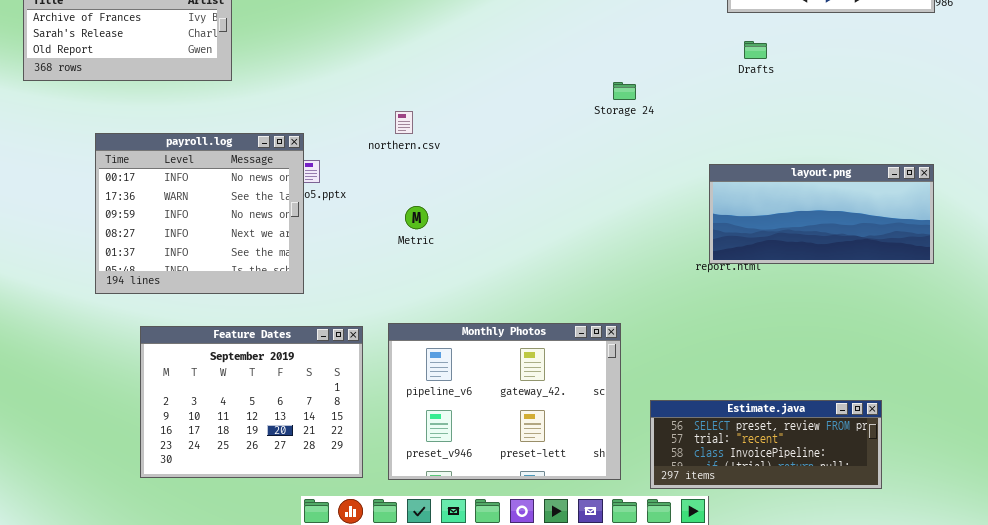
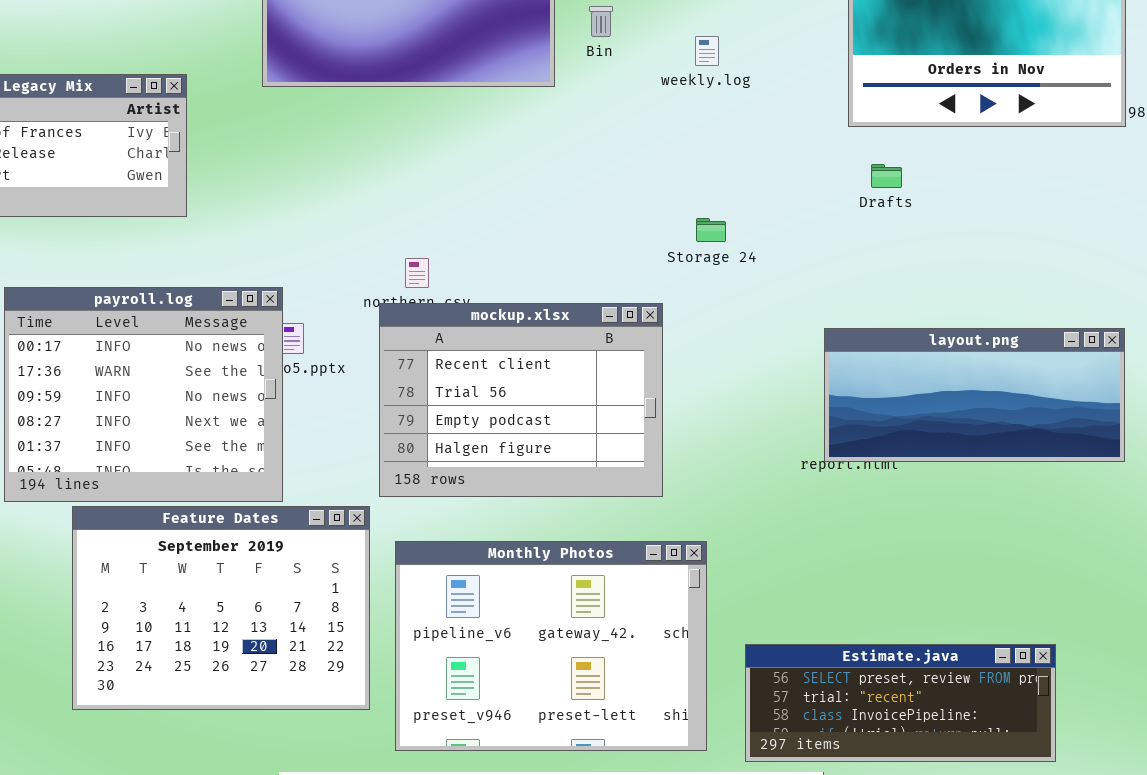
mockup.xlsx: none -> [379,303,663,497], opened
Feature Dates: [140,326,363,478] -> [72,506,370,710], moved

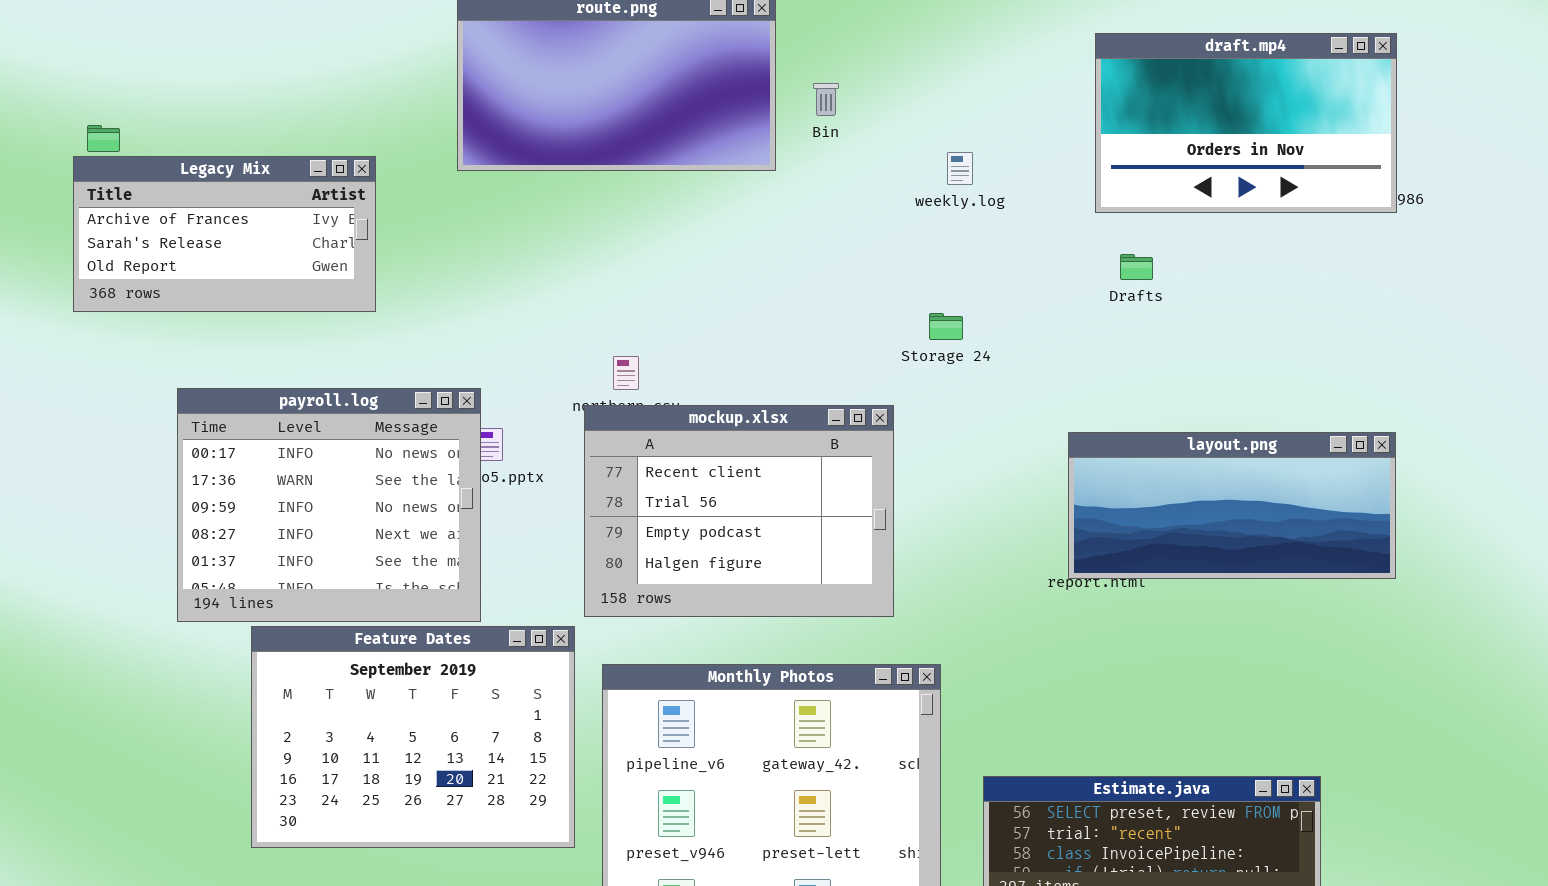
weekly.log: [695,36,719,66] -> [947,152,973,185], moved

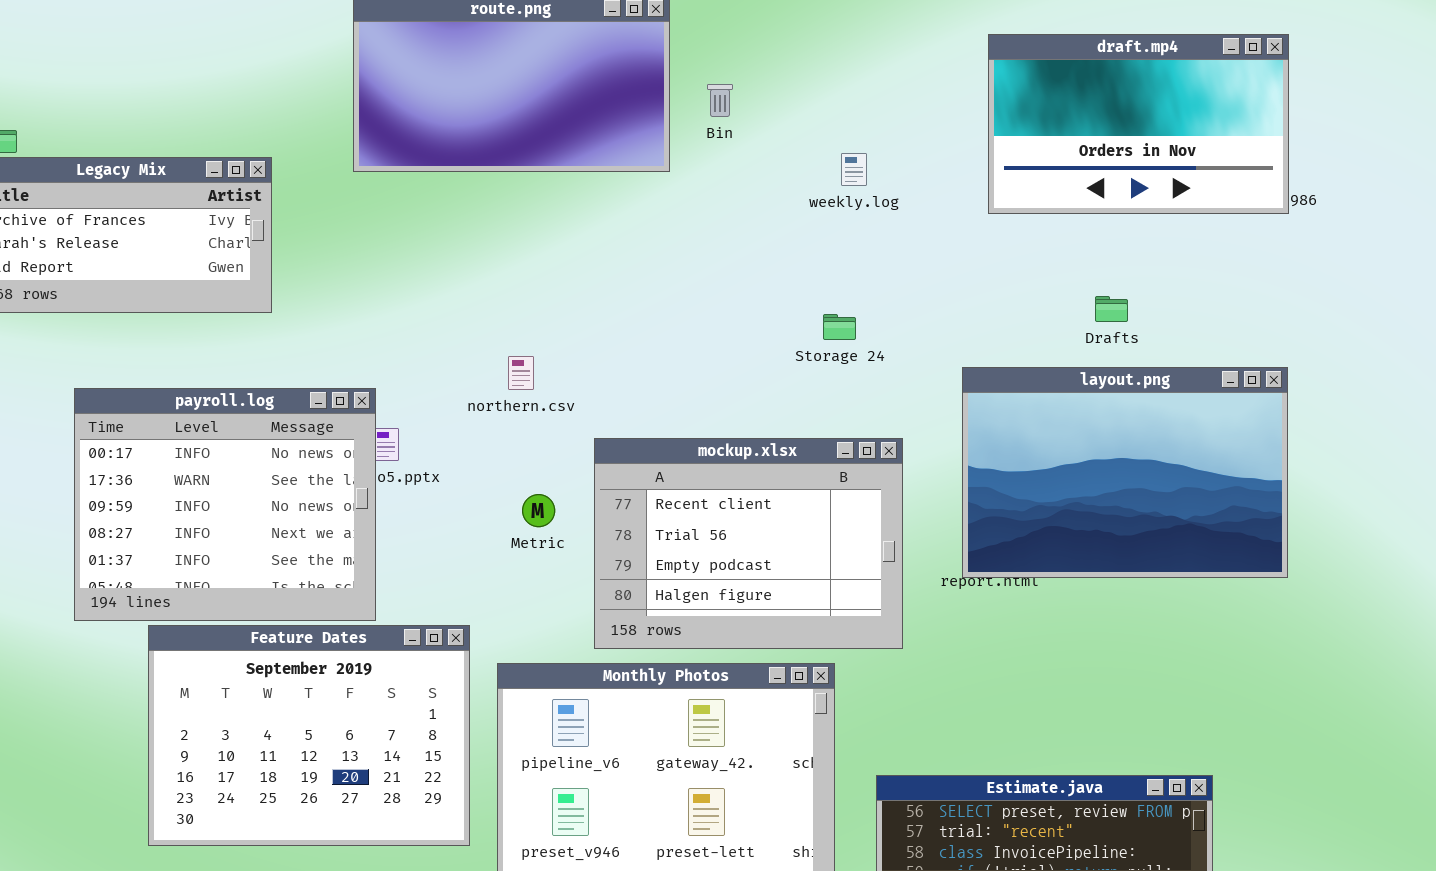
Drafts: [1120,254,1153,280] -> [1095,296,1128,322], moved
mockup.xlsx: [584,405,894,617] -> [594,438,903,649], moved
layout.png: [1068,432,1396,579] -> [962,367,1288,578], resized

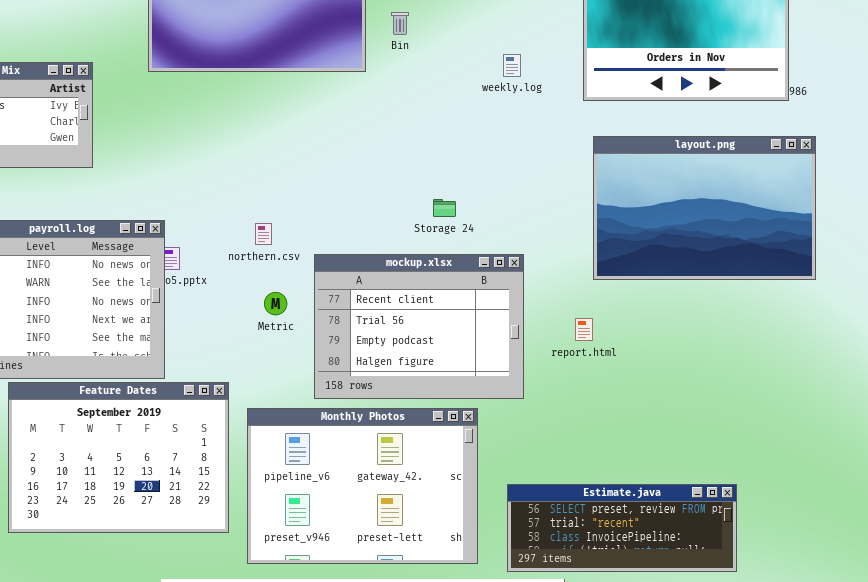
weekly.log: [841,153,867,186] -> [503,54,521,77], moved
Storage 24: [823,314,856,340] -> [433,199,456,217], moved
northern.csv: [508,356,534,390] -> [255,223,272,245], moved
layout.png: [962,367,1288,578] -> [593,136,816,280], moved

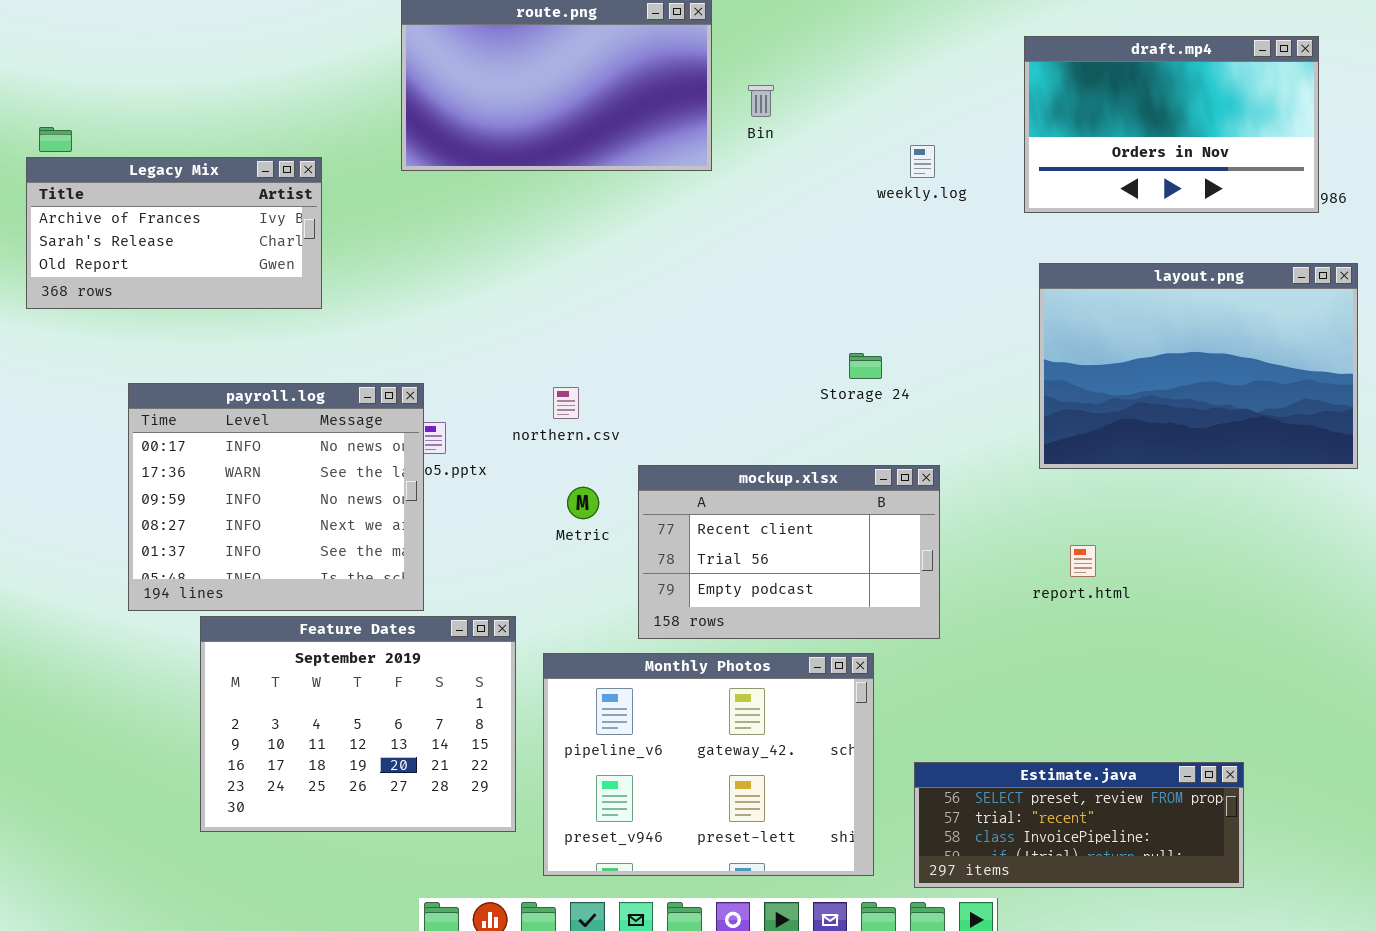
Storage 24: [433,199,456,217] -> [849,353,882,379], moved
mockup.xlsx: [314,254,524,399] -> [638,465,940,639], resized
report.html: [575,318,593,341] -> [1070,545,1096,577], moved

